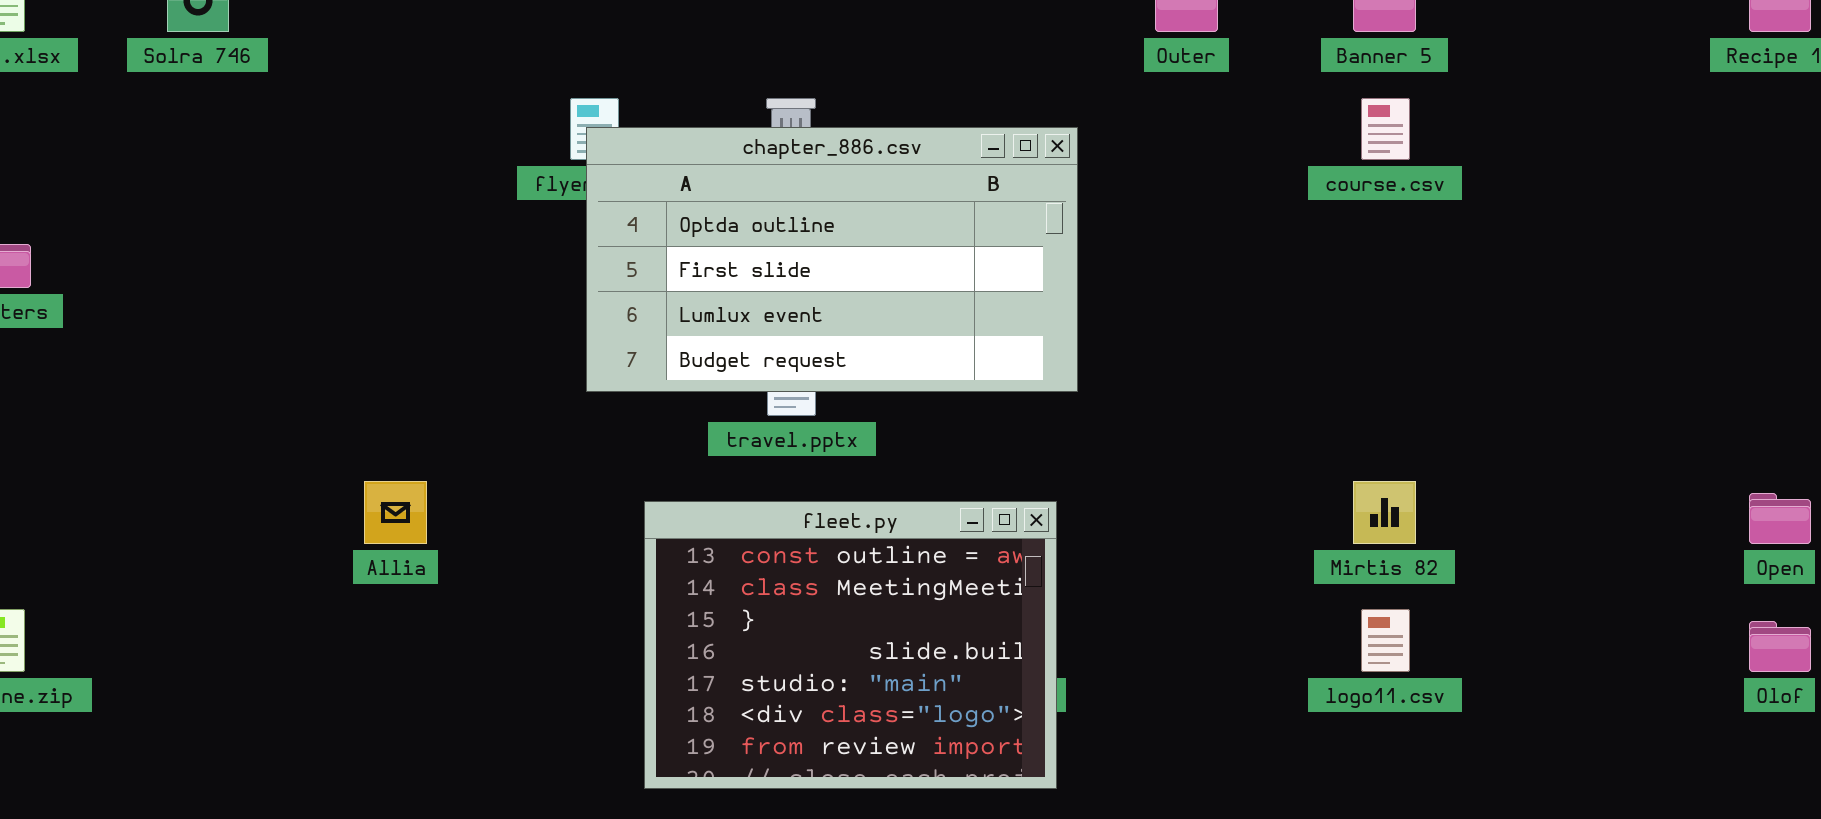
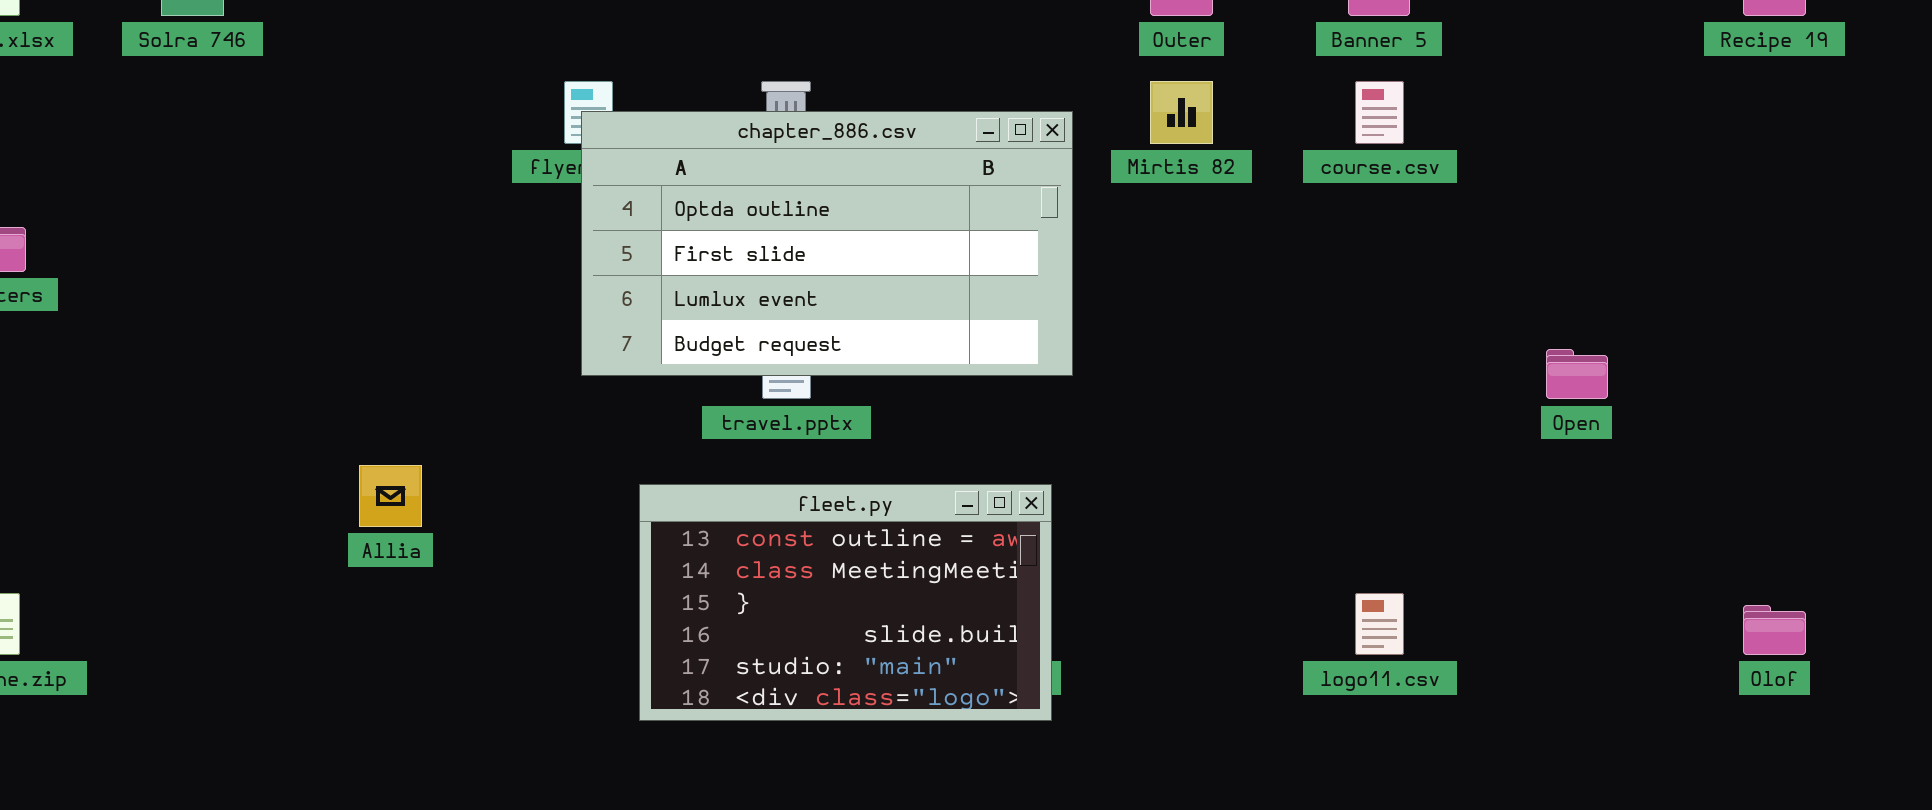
Mirtis 82: [1353,481,1416,544] -> [1150,81,1213,144], moved
Open: [1749,493,1811,544] -> [1546,349,1608,399], moved
fleet.py: [644,501,1057,789] -> [639,484,1052,721], resized

